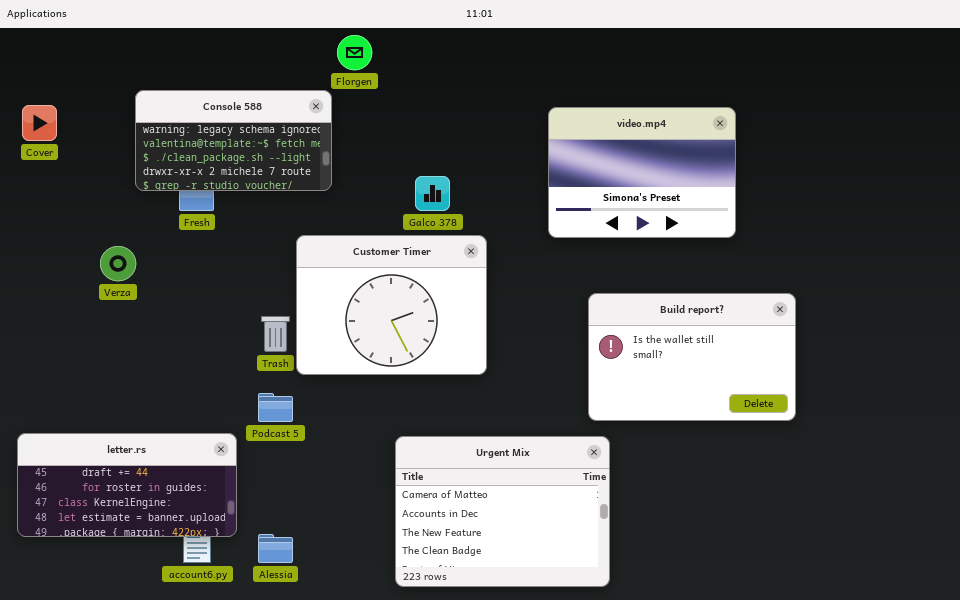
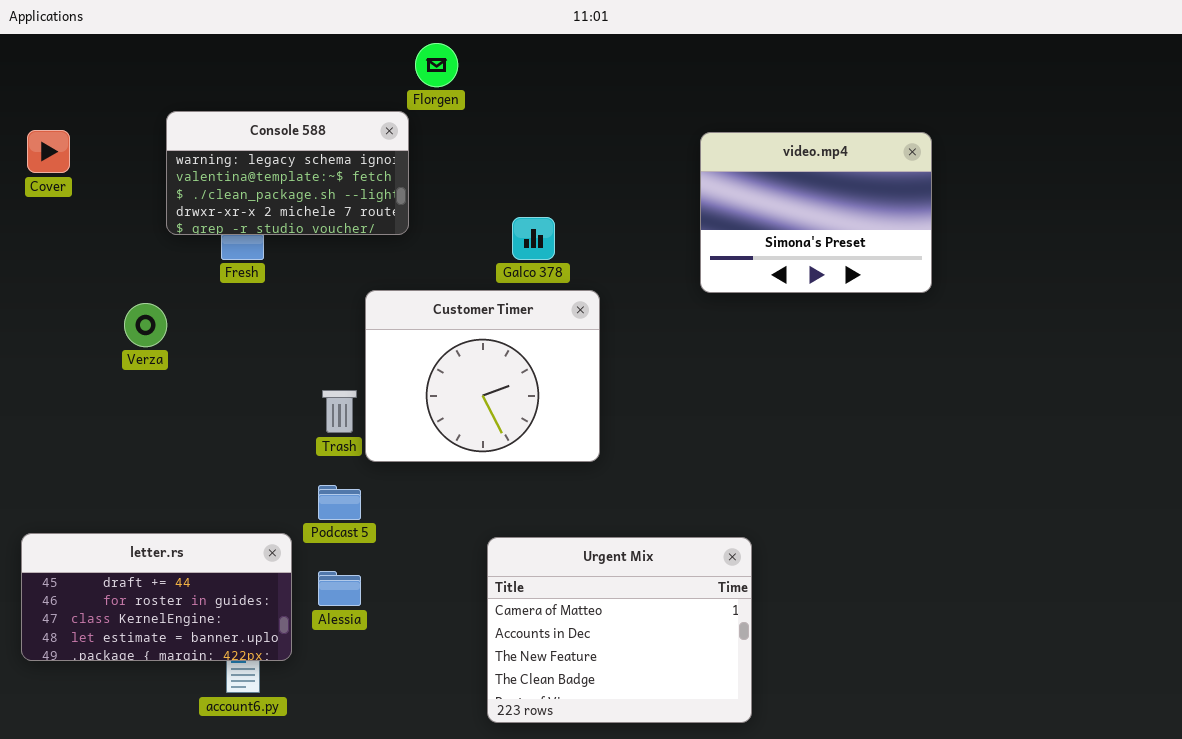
video.mp4: [548,107,736,238] -> [700,132,932,293], moved
Build report?: [588,293,796,421] -> none, closed
Alessia: [258,534,293,563] -> [318,571,361,606], moved

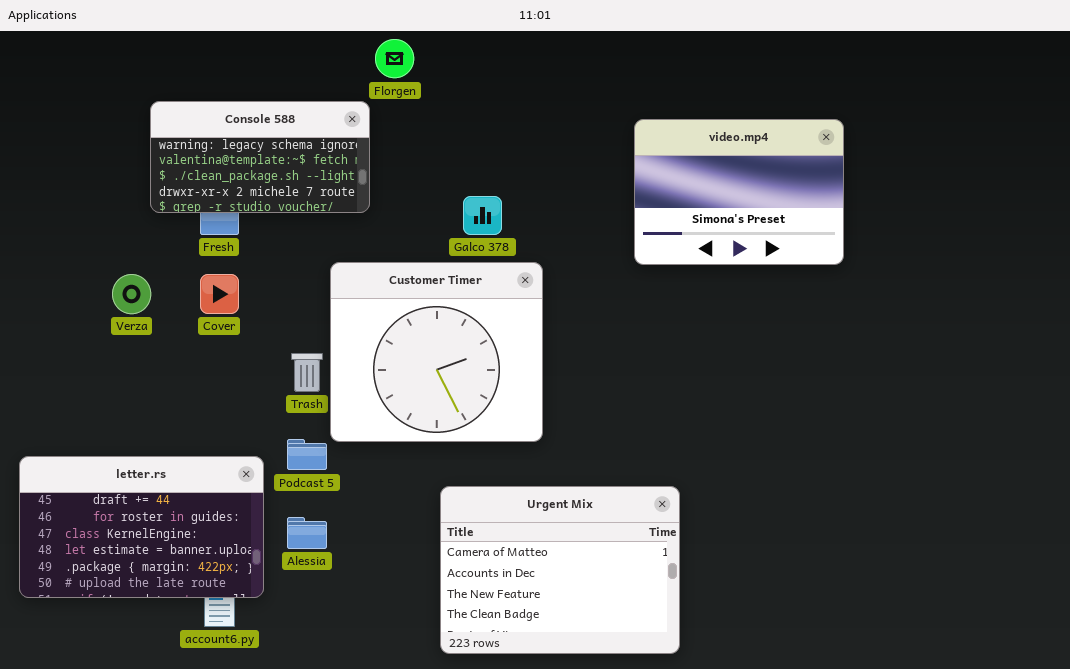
Cover: [27,130,70,173] -> [200,274,239,314], moved
Customer Timer: [365,290,600,462] -> [330,262,543,442], resized
letter.rs: [21,533,292,661] -> [19,456,264,598], resized

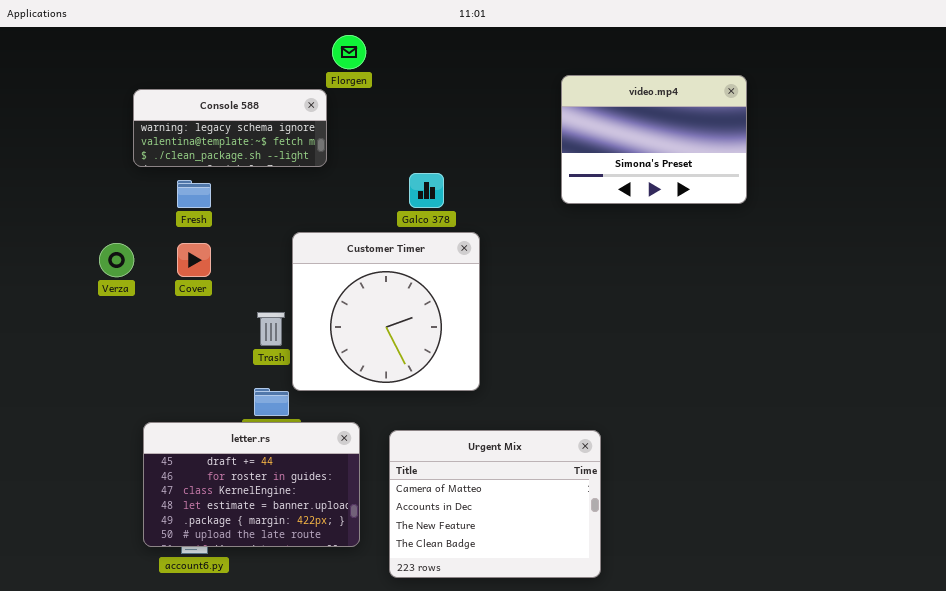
Console 588: [150,101,370,213] -> [133,89,327,167], resized
video.mp4: [634,119,844,265] -> [561,75,747,204], moved
letter.rs: [19,456,264,598] -> [143,422,360,547], moved

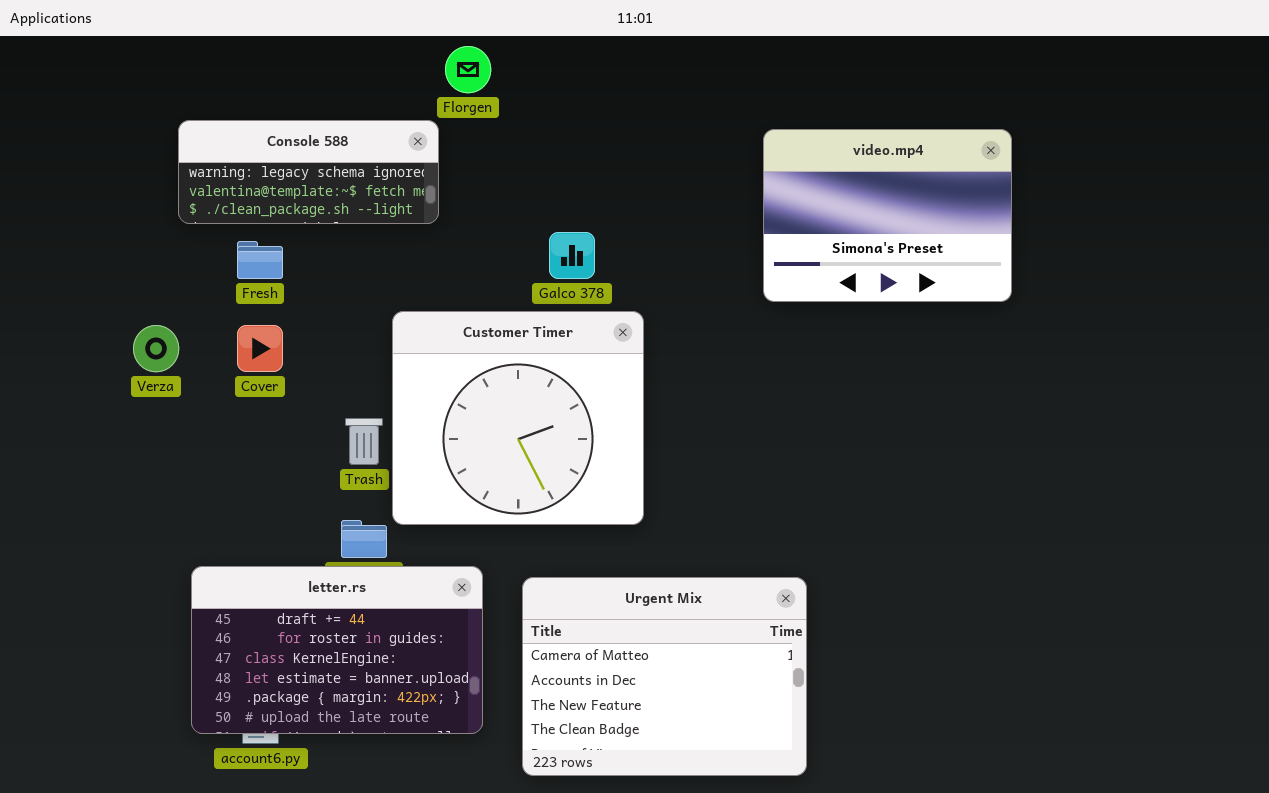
video.mp4: [561,75,747,204] -> [763,129,1012,302], moved

